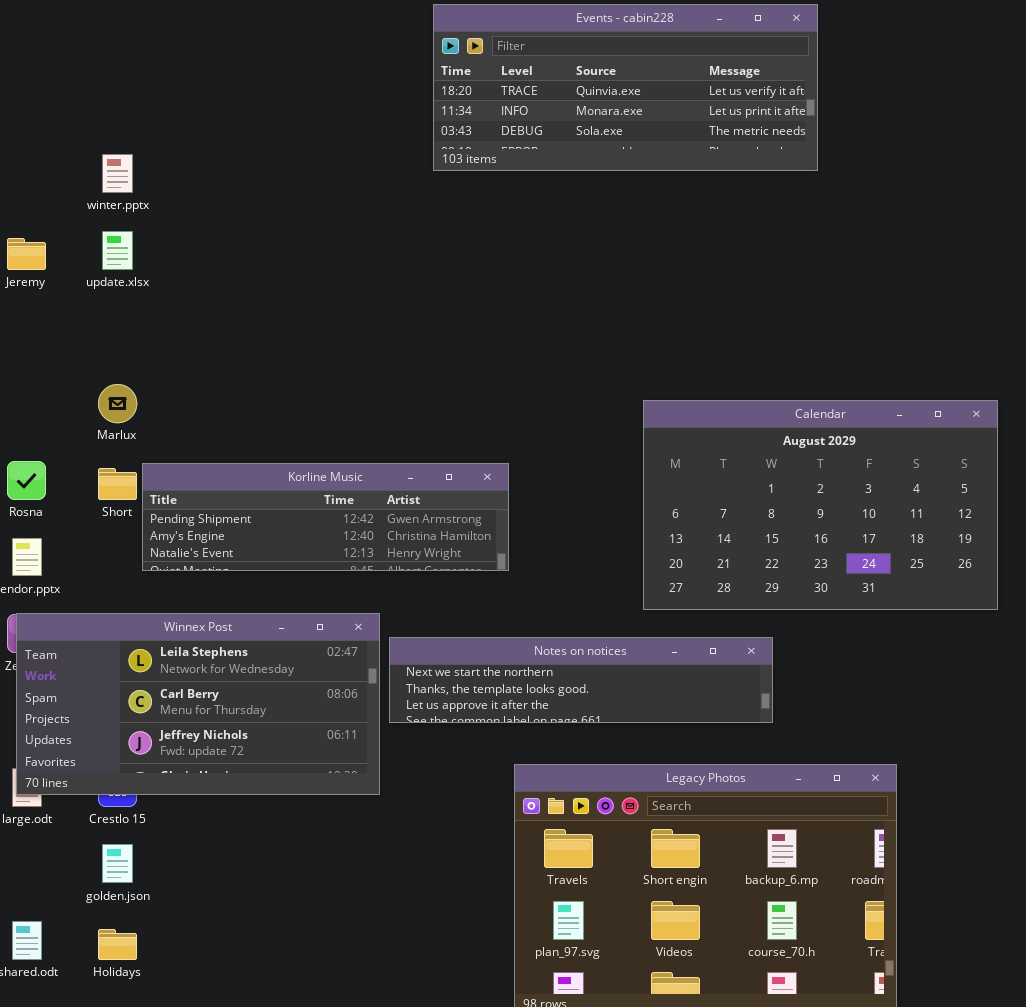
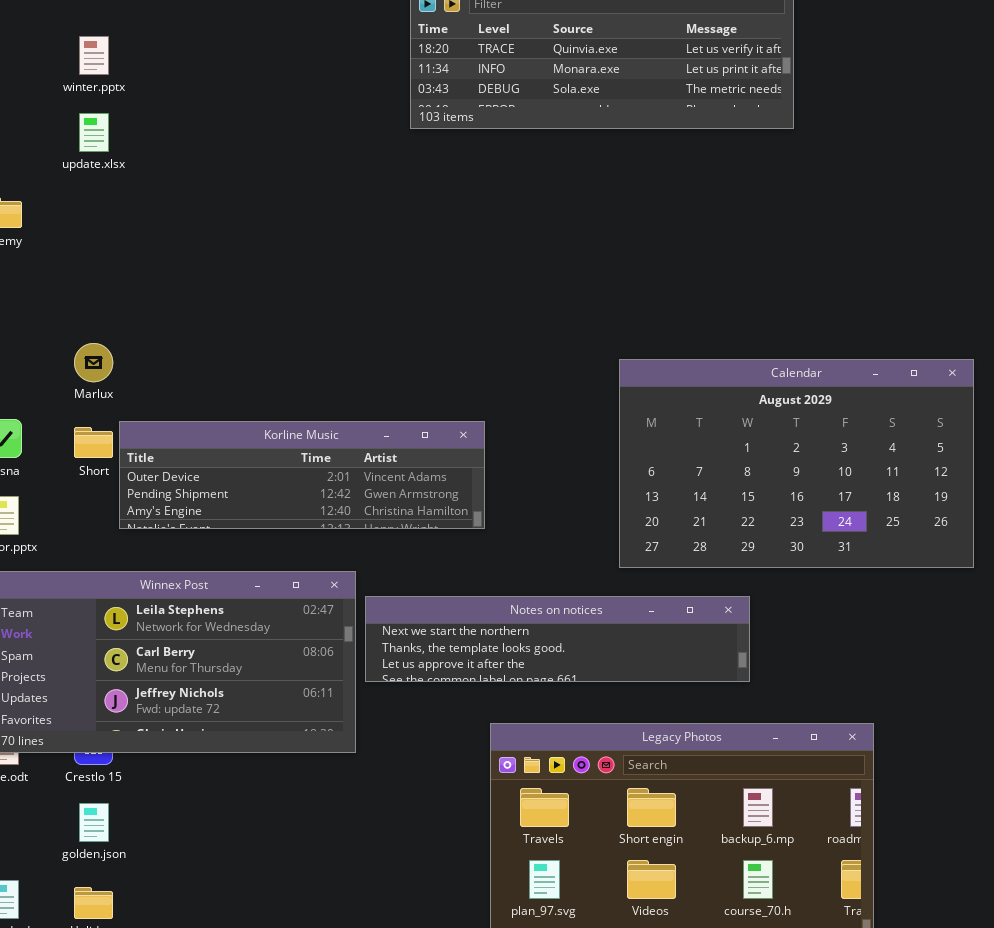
winter.pptx: [102,154,133,193] -> [79,36,109,75], moved
update.xlsx: [102,231,133,270] -> [79,113,109,152], moved
Korline Music: [142,463,509,571] -> [119,421,485,529], scrolled up 1 row

